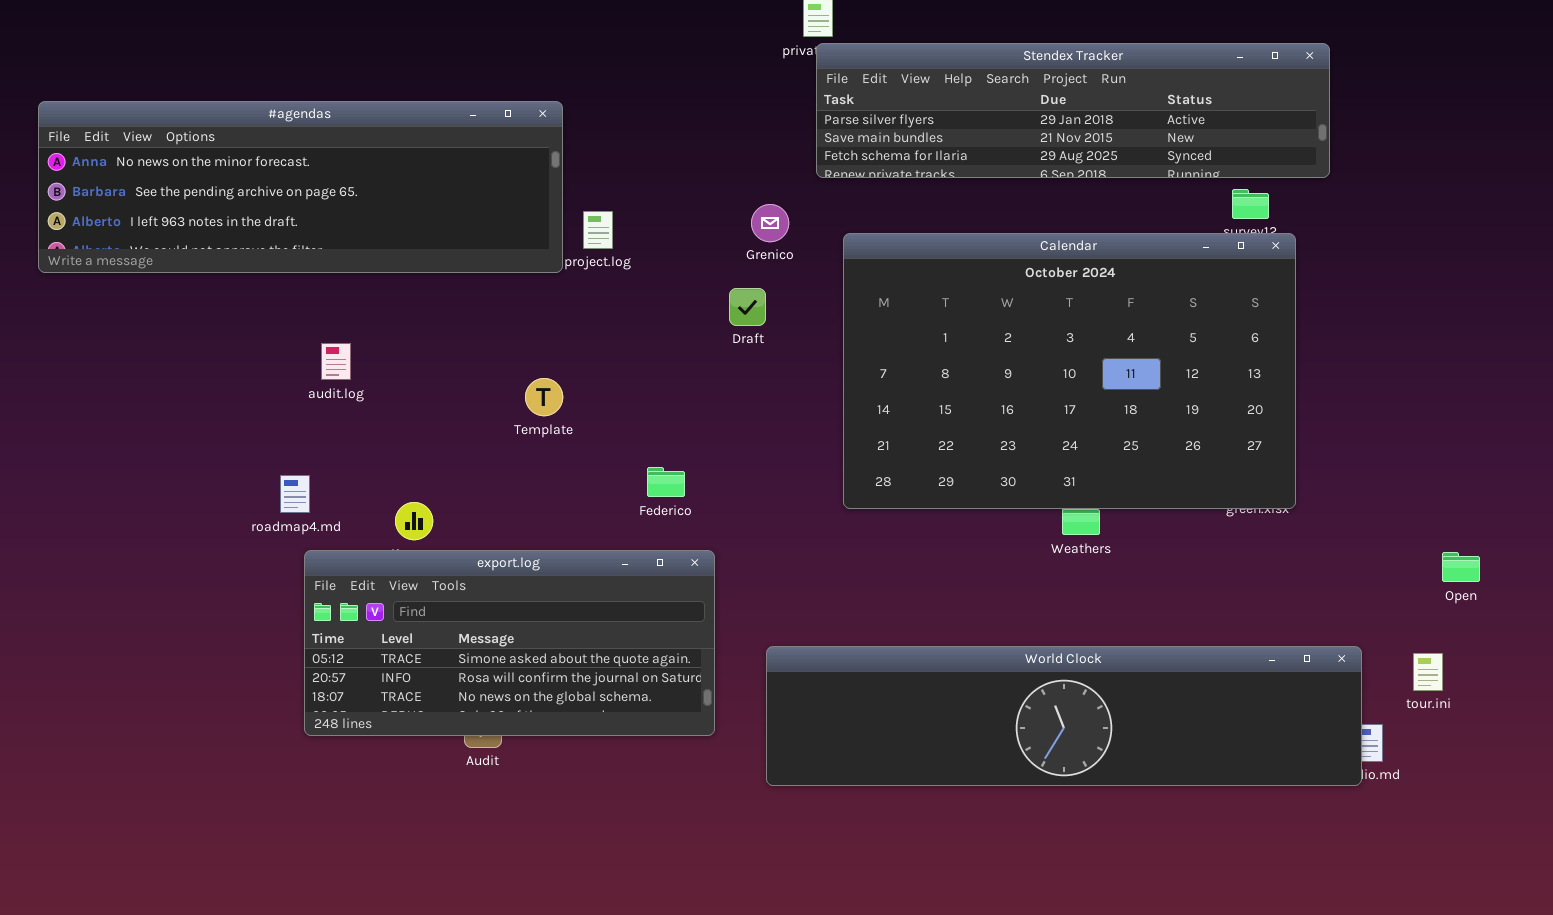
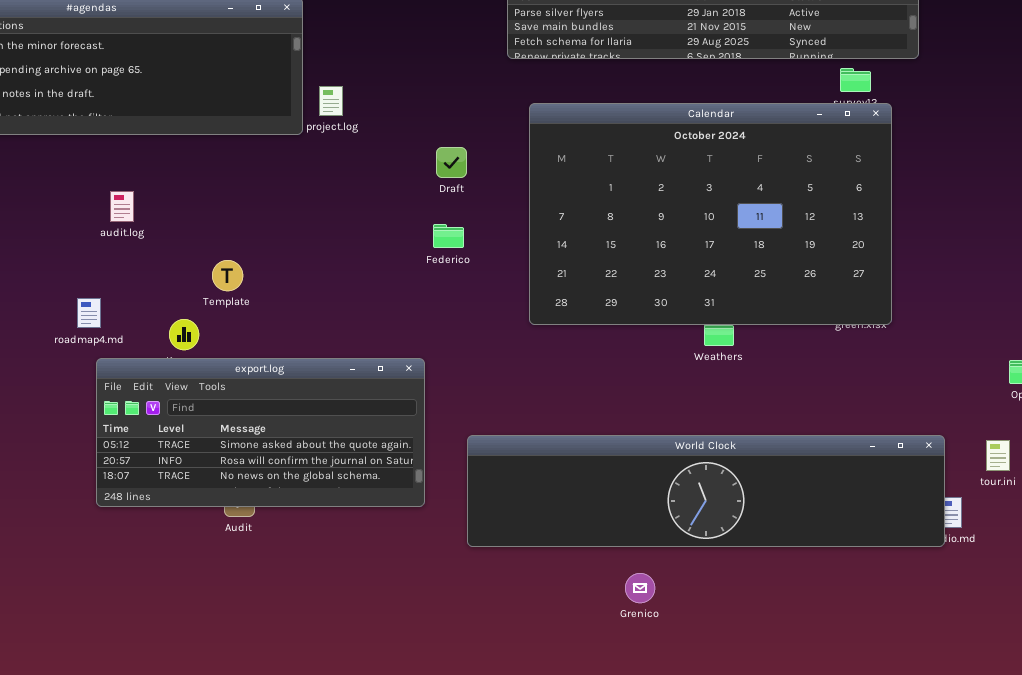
Grenico: [751,204,789,242] -> [625,573,655,603], moved
Template: [525,378,563,416] -> [212,260,243,291], moved
Federico: [647,467,685,497] -> [433,224,464,248], moved

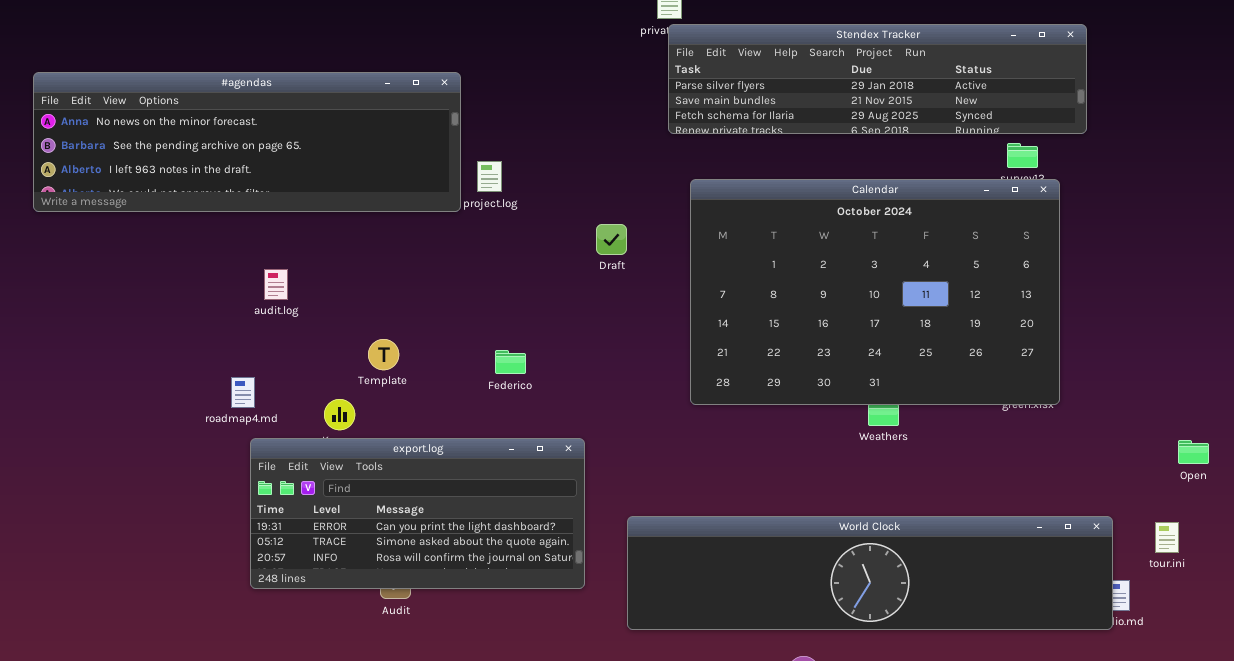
Federico: [433,224,464,248] -> [495,350,526,374], moved
export.log: [96,358,425,507] -> [250,438,585,589], scrolled up 1 row

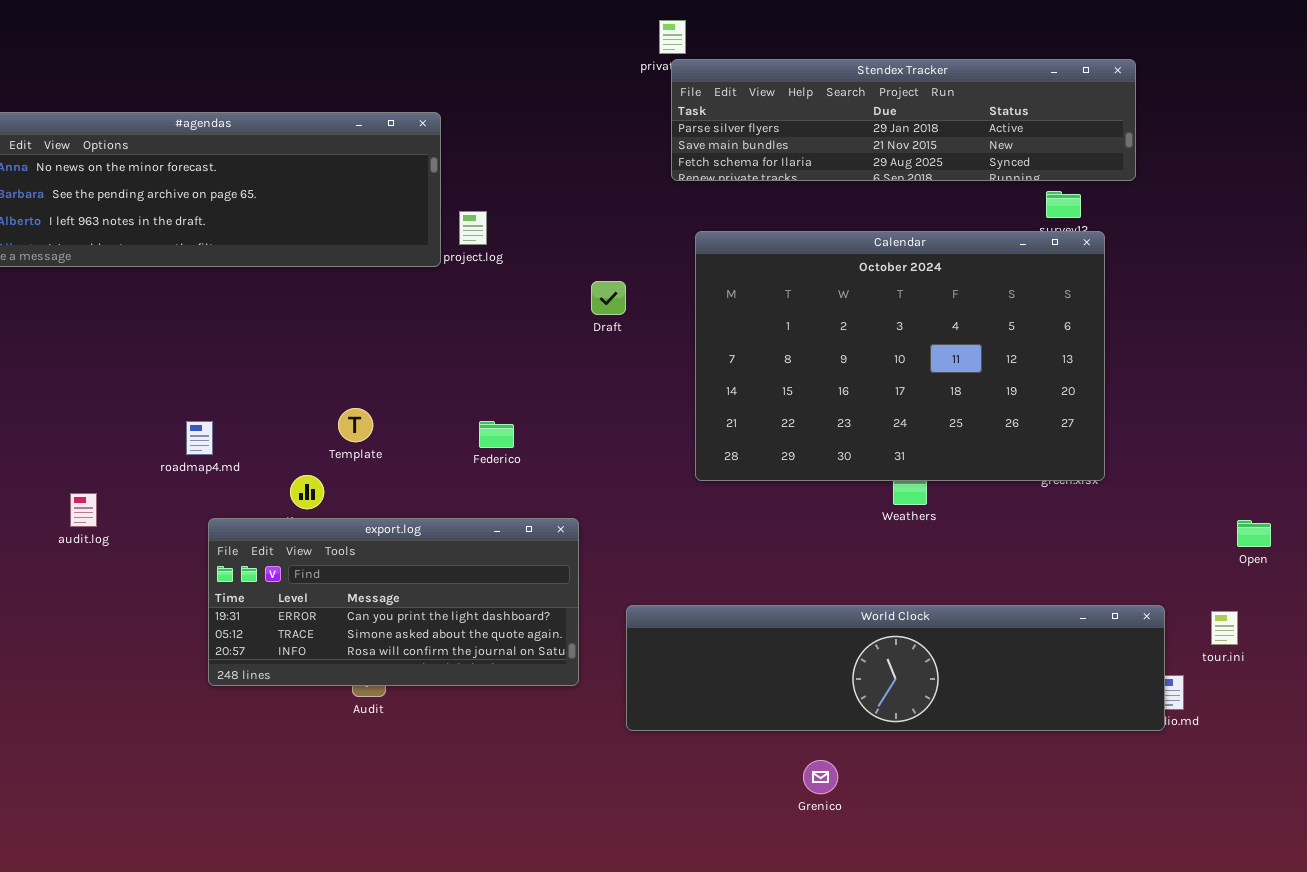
audit.log: [264,269,288,300] -> [70,493,97,527], moved
roadmap4.md: [231,377,255,408] -> [186,421,213,455], moved

